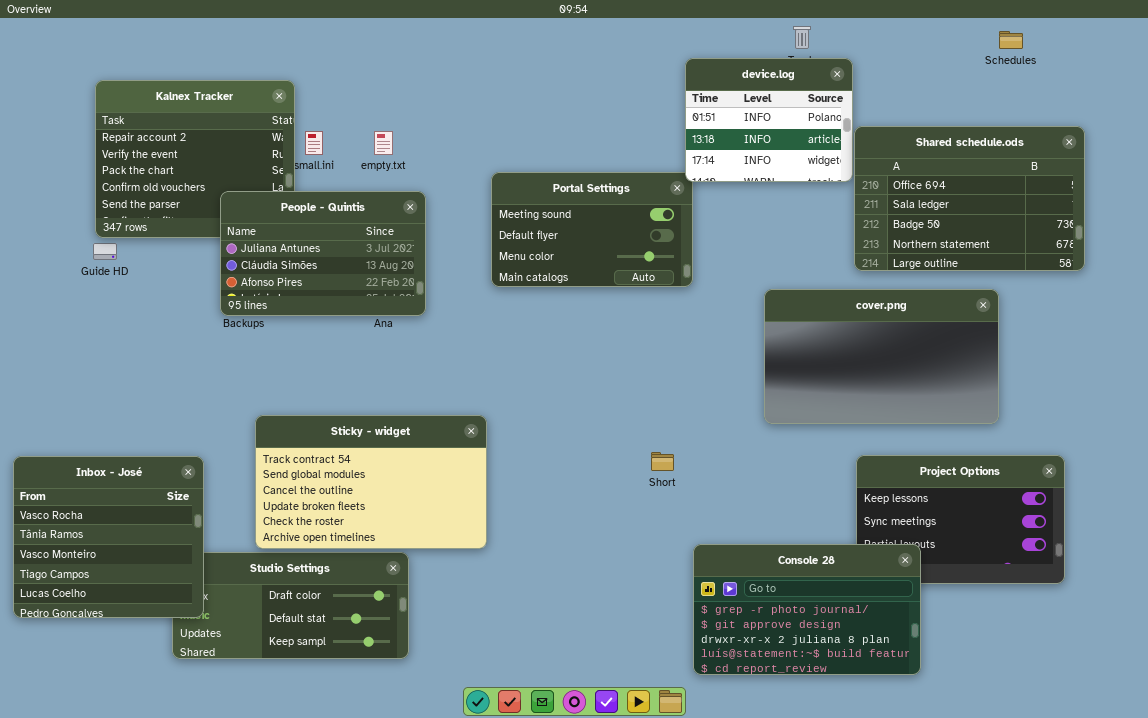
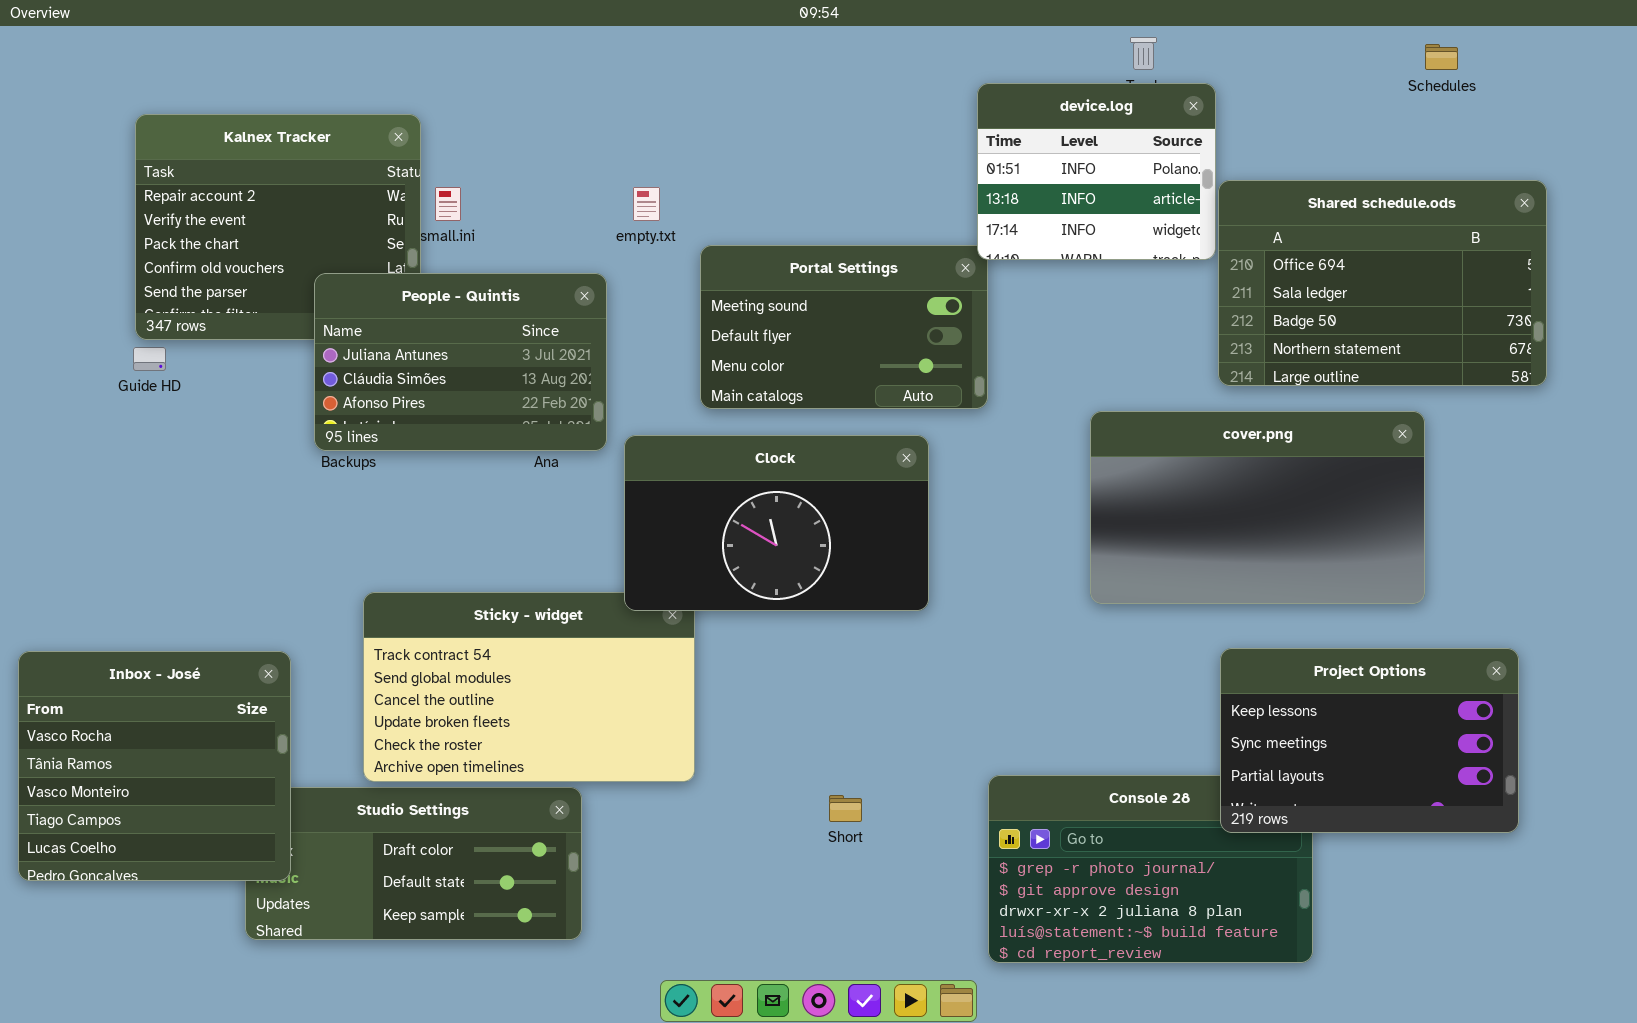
empty.txt: [374,131,393,155] -> [633,187,660,221], moved
Clock: none -> [624,435,929,611], opened
Short: [651,452,674,471] -> [829,795,862,822], moved
Project Options: [856,455,1065,584] -> [1220,648,1519,833], raised

